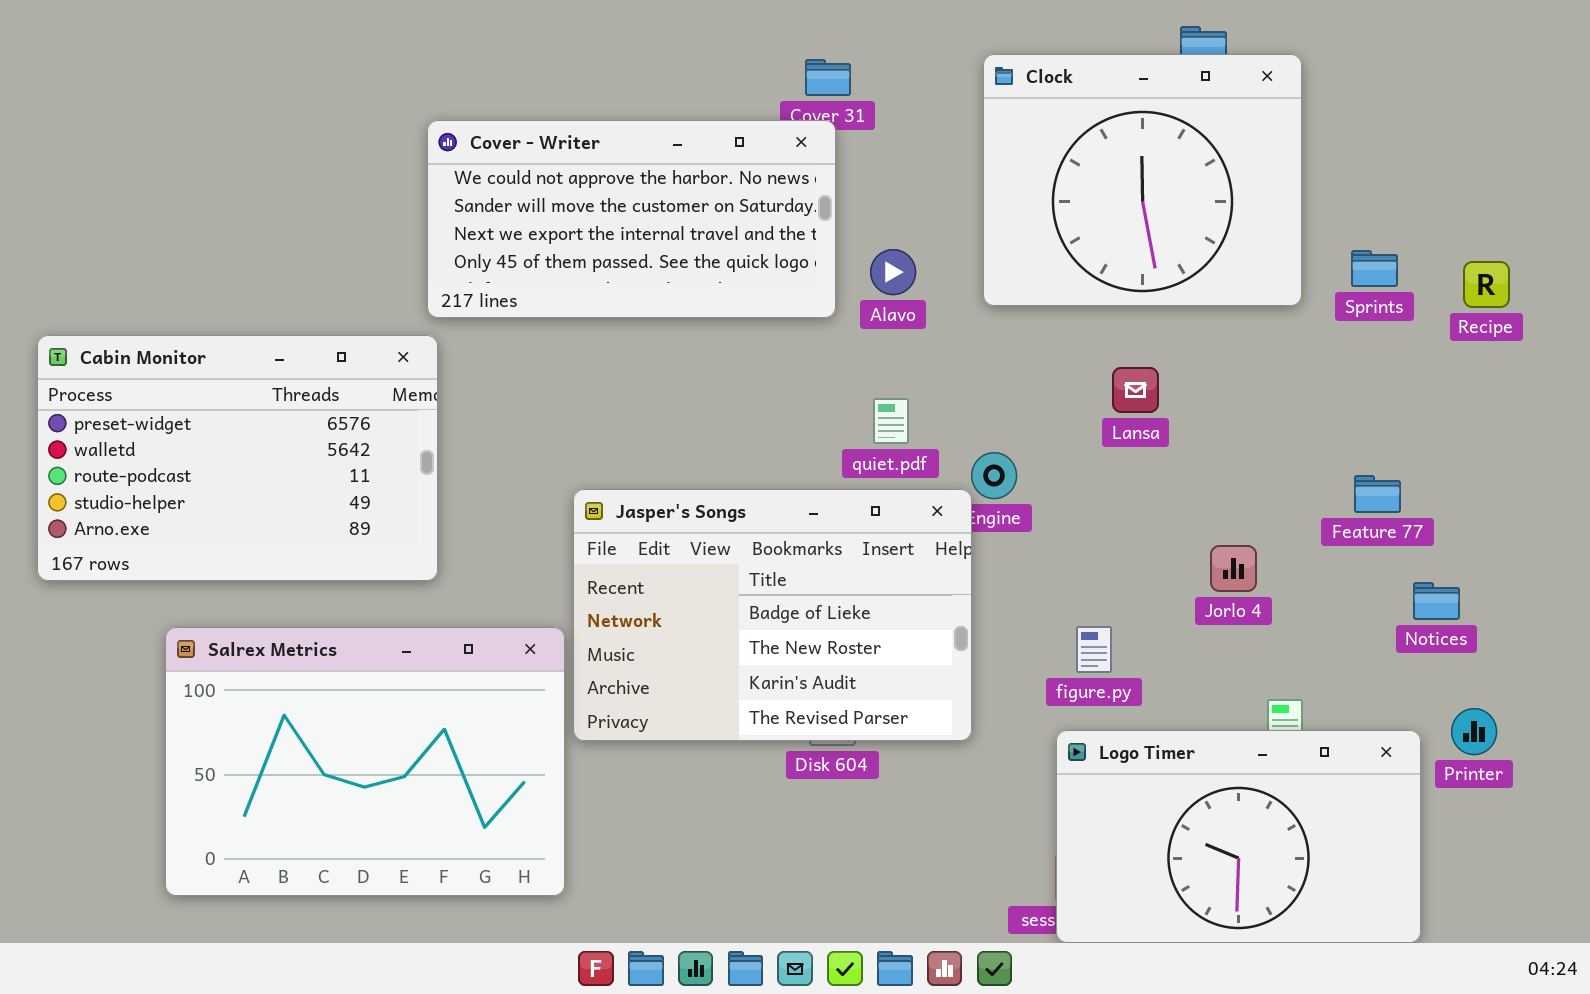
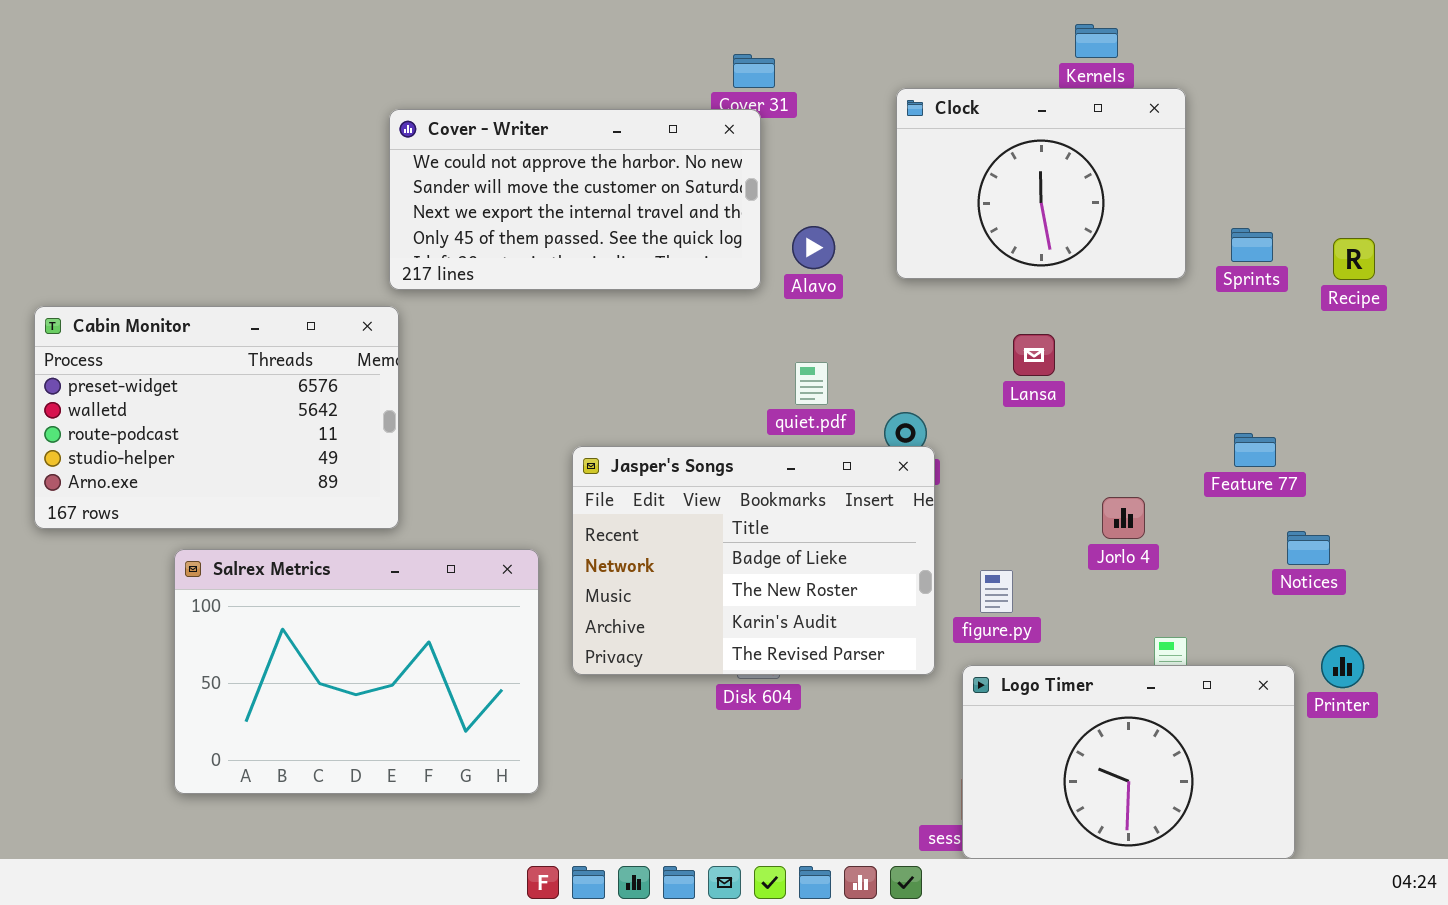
Clock: [983,54,1302,306] -> [896,88,1186,279], resized
Jasper's Songs: [573,489,972,741] -> [572,446,935,675], moved
Salrex Metrics: [165,627,565,896] -> [174,549,539,794], moved

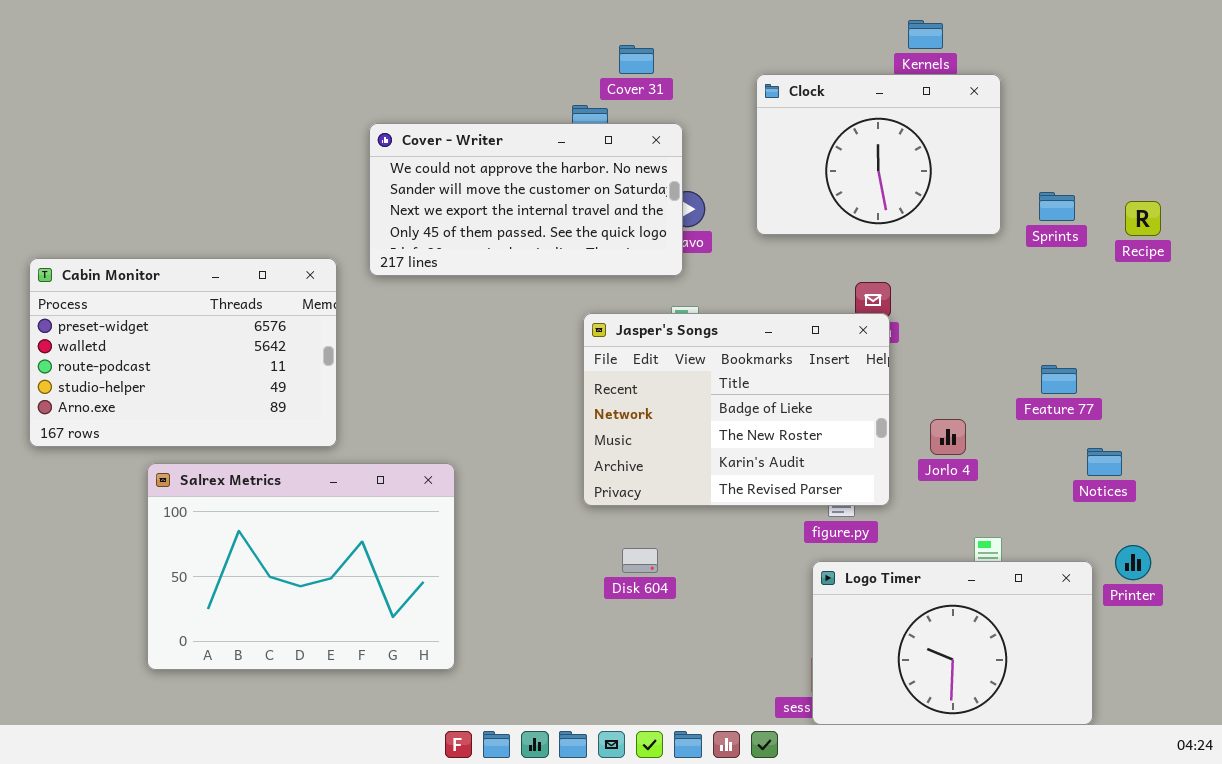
Cover - Writer: [389,109,761,290] -> [369,123,683,276], moved
Jasper's Songs: [572,446,935,675] -> [583,313,890,506], moved

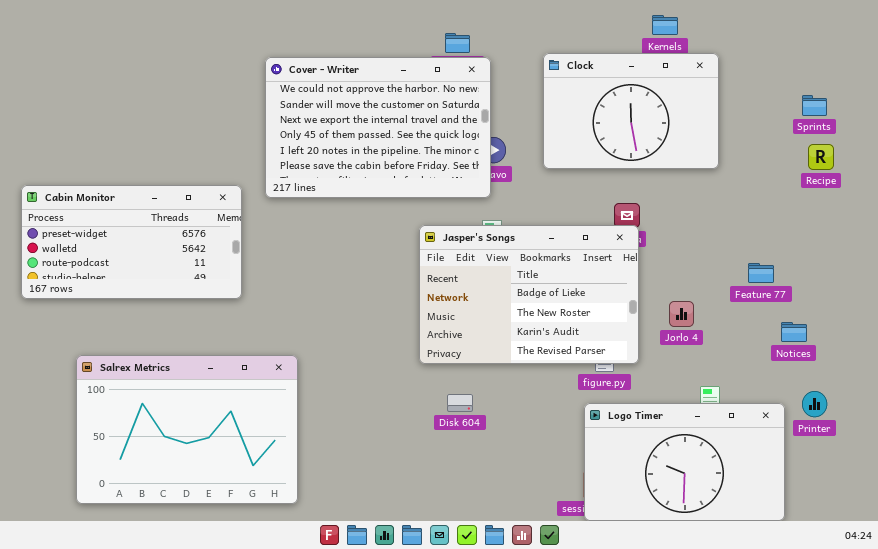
Cover - Writer: [369,123,683,276] -> [265,57,491,198], resized
Sprints: [1039,192,1075,221] -> [802,95,827,116], moved
Cabin Monitor: [29,258,337,447] -> [21,185,242,299], resized
Salrex Metrics: [147,463,455,670] -> [76,355,298,504], moved

